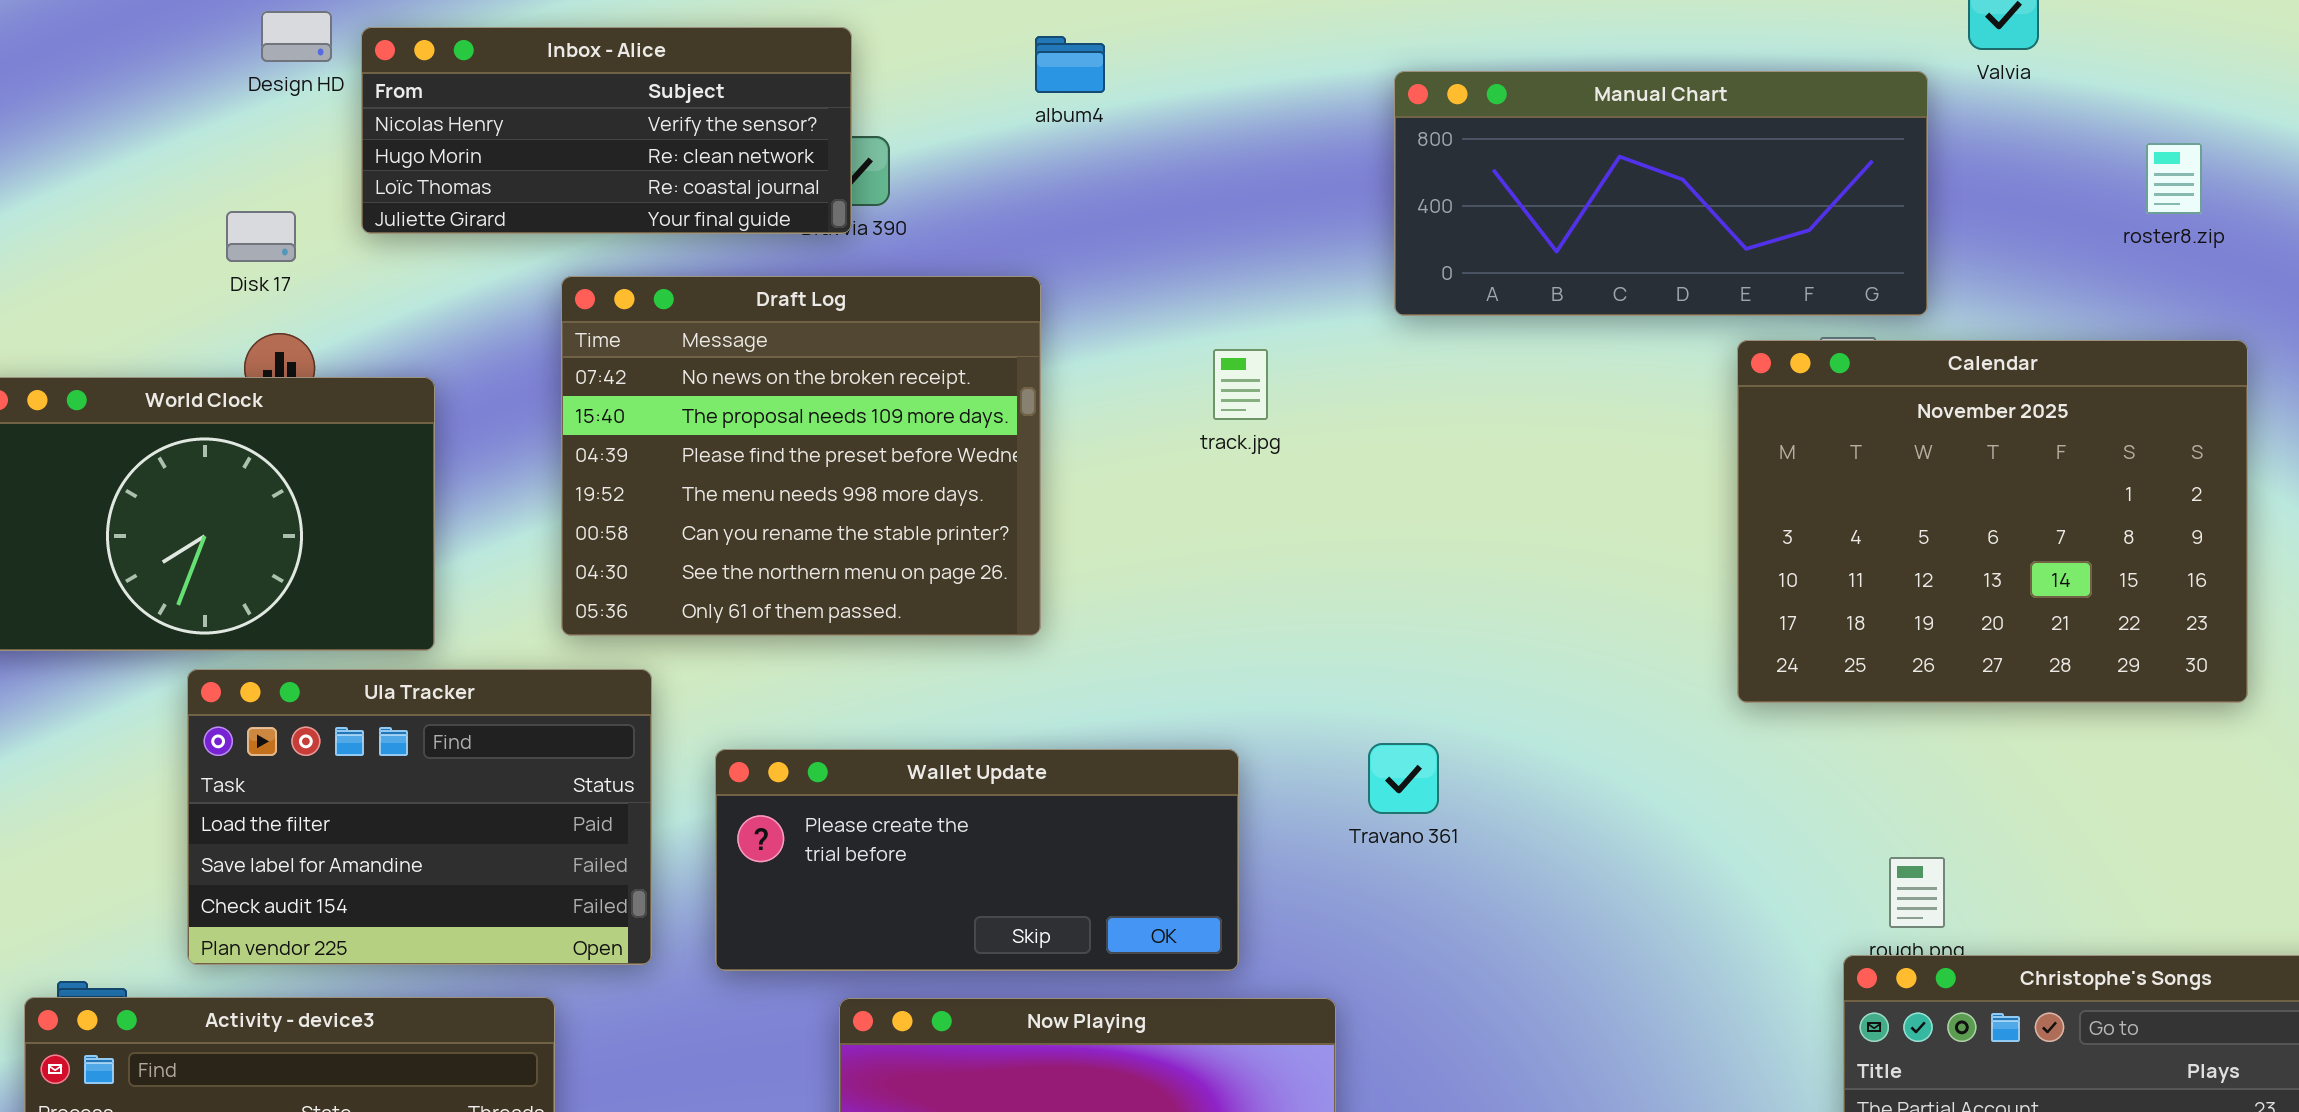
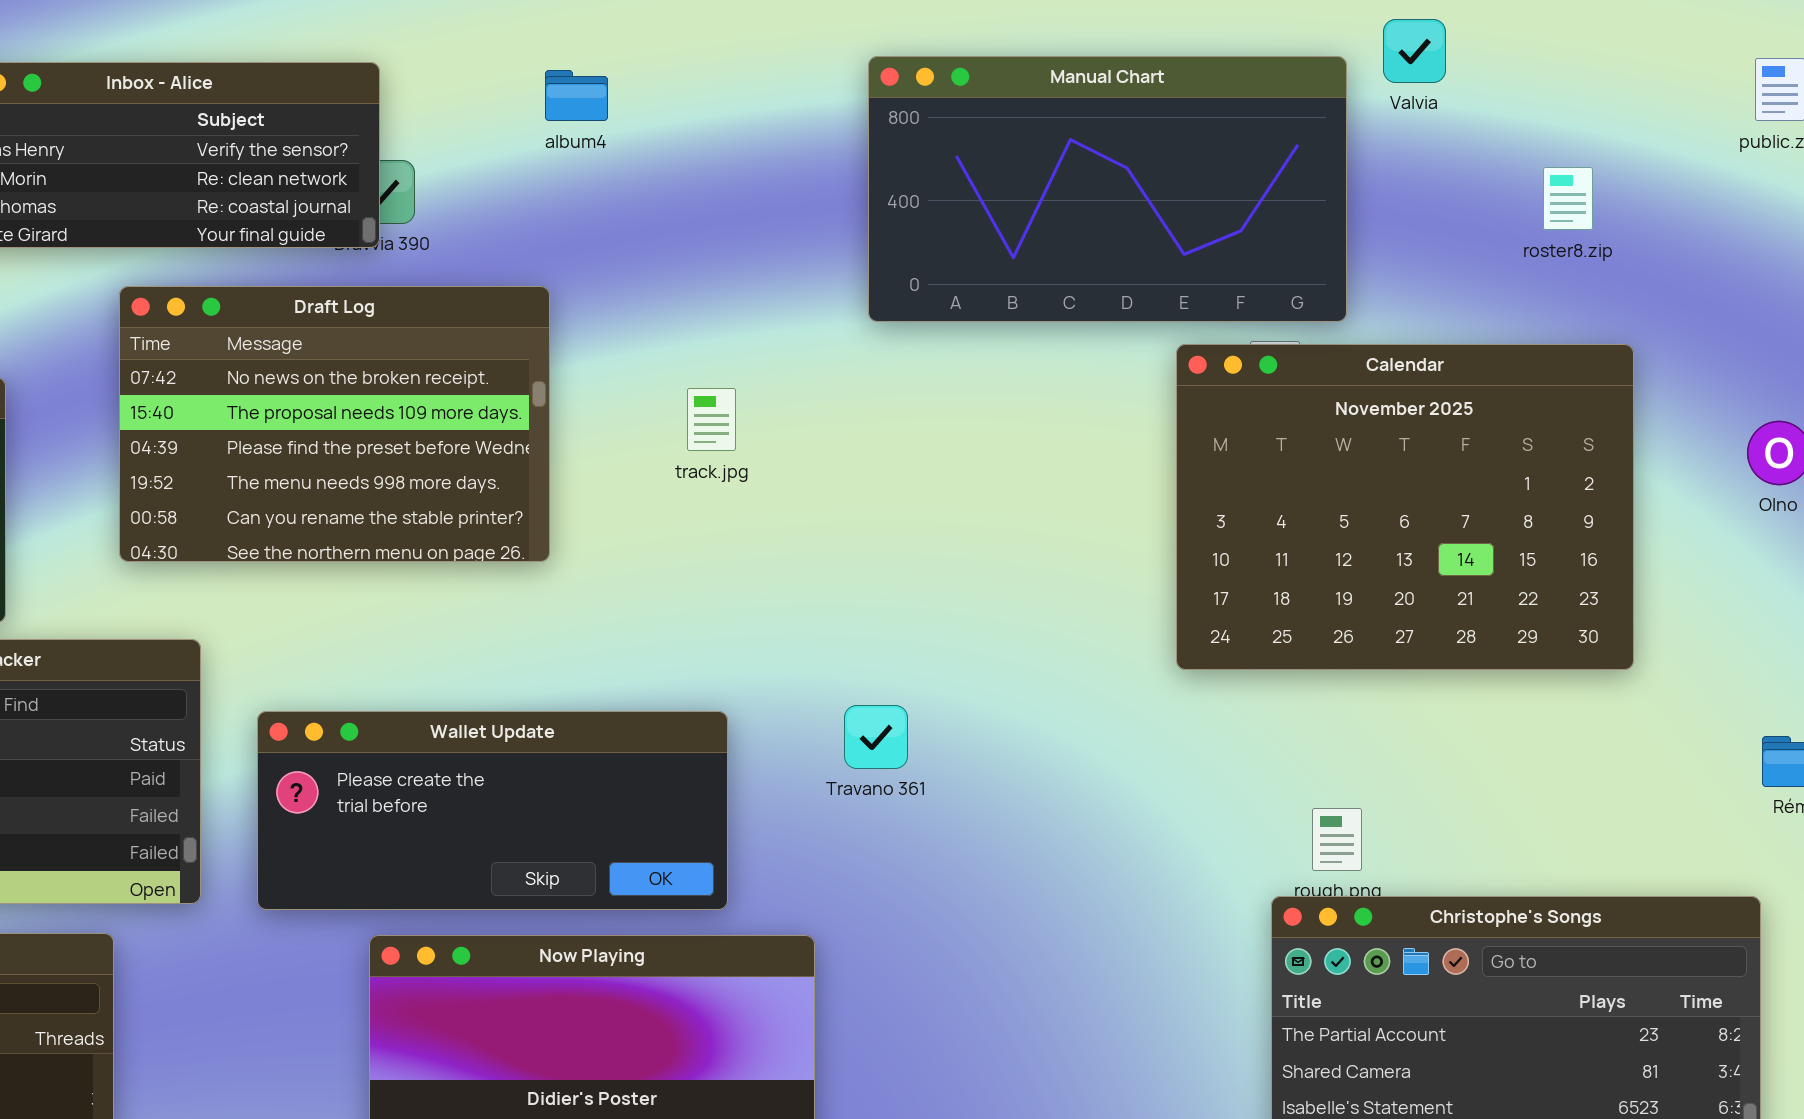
Manual Chart: [1394,71,1928,316] -> [868,56,1347,322], resized
Draft Log: [561,276,1041,636] -> [119,286,550,562], resized
track.jpg: [1213,349,1268,420] -> [687,388,736,451], moved

